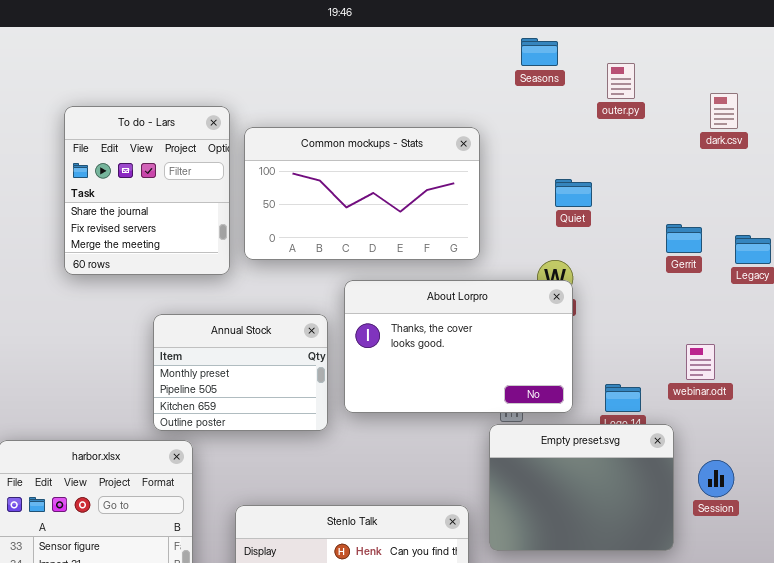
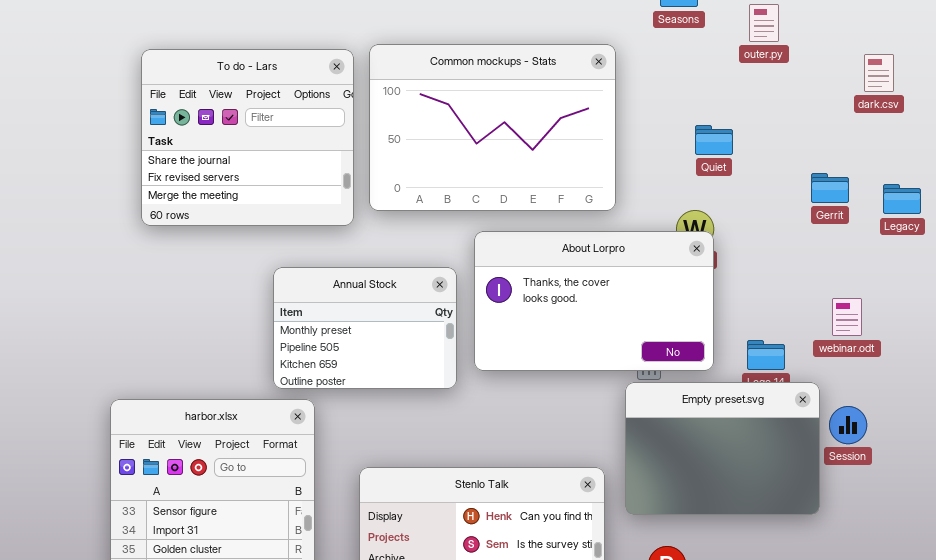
dark.csv: [710,93,738,129] -> [864,54,894,92], moved
To do - Lars: [64,106,230,275] -> [141,49,354,226], resized
Common mockups - Stats: [244,127,480,260] -> [369,44,616,211], resized
Session: [698,460,734,497] -> [829,406,867,444], moved

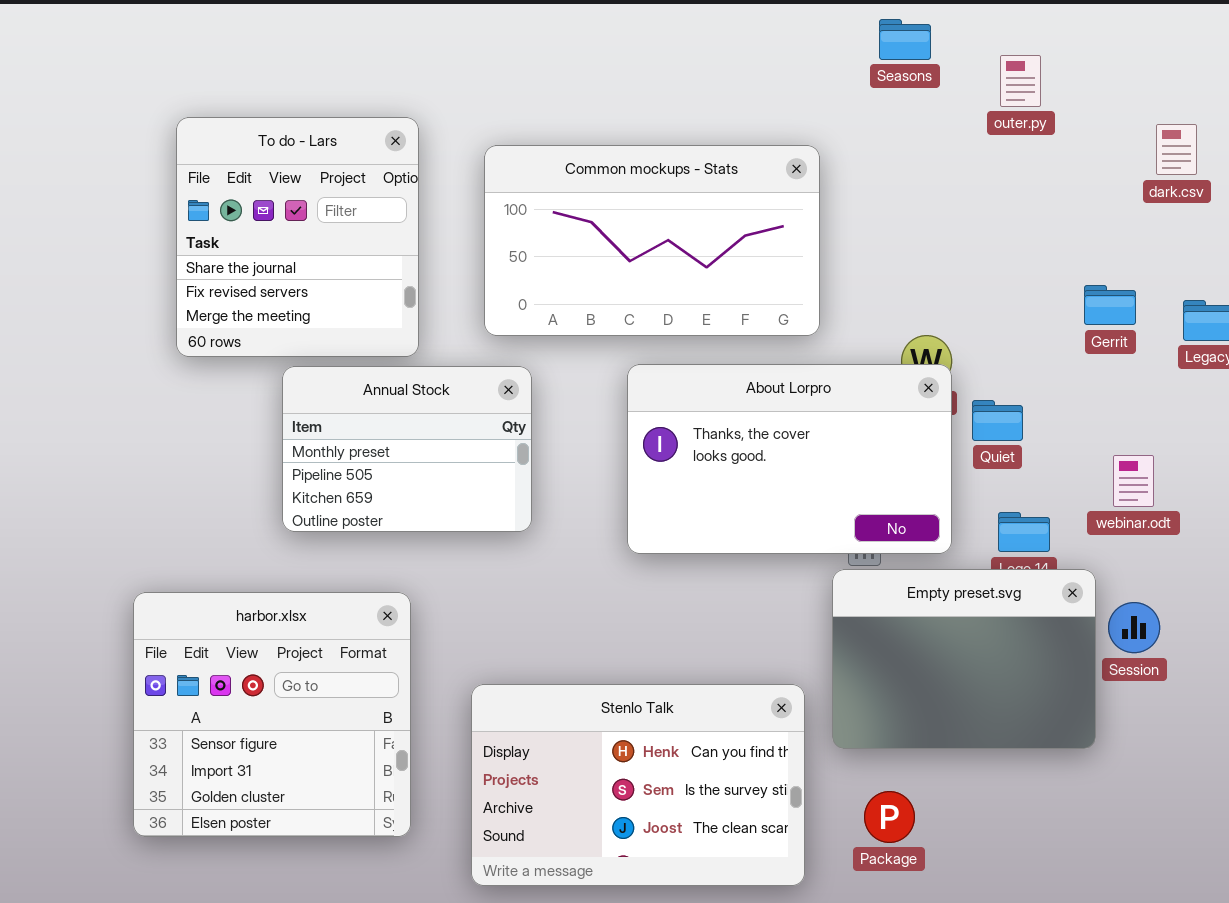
Common mockups - Stats: [369,44,616,211] -> [484,145,820,336], resized
To do - Lars: [141,49,354,226] -> [176,117,419,357], resized
Quiet: [695,125,733,155] -> [972,400,1023,441], moved
Annual Stock: [273,267,457,389] -> [282,366,532,532], moved

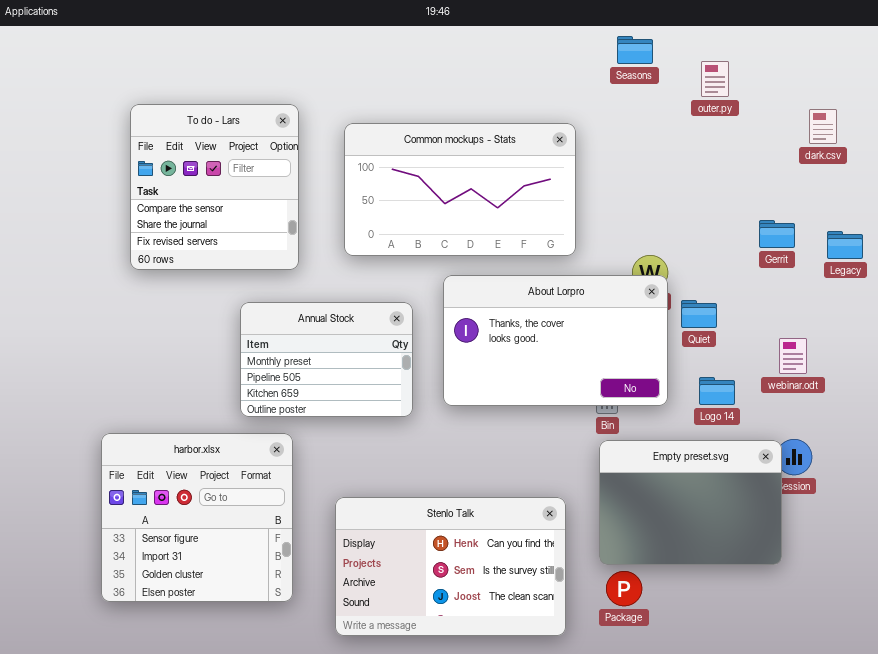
To do - Lars: [176,117,419,357] -> [130,104,299,270], scrolled up 1 row
Annual Stock: [282,366,532,532] -> [240,302,413,417], moved
Empty preset.svg: [832,569,1096,749] -> [599,440,782,565], moved

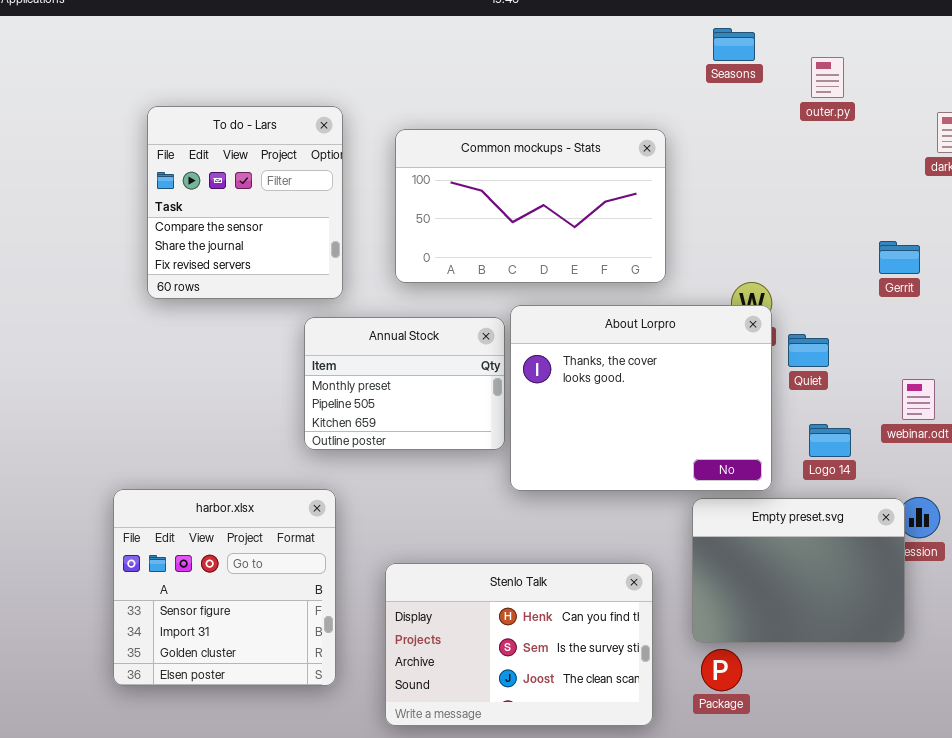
About Lorpro: [443,275,668,406] -> [510,305,772,491], resized
Annual Stock: [240,302,413,417] -> [304,317,505,450], moved

